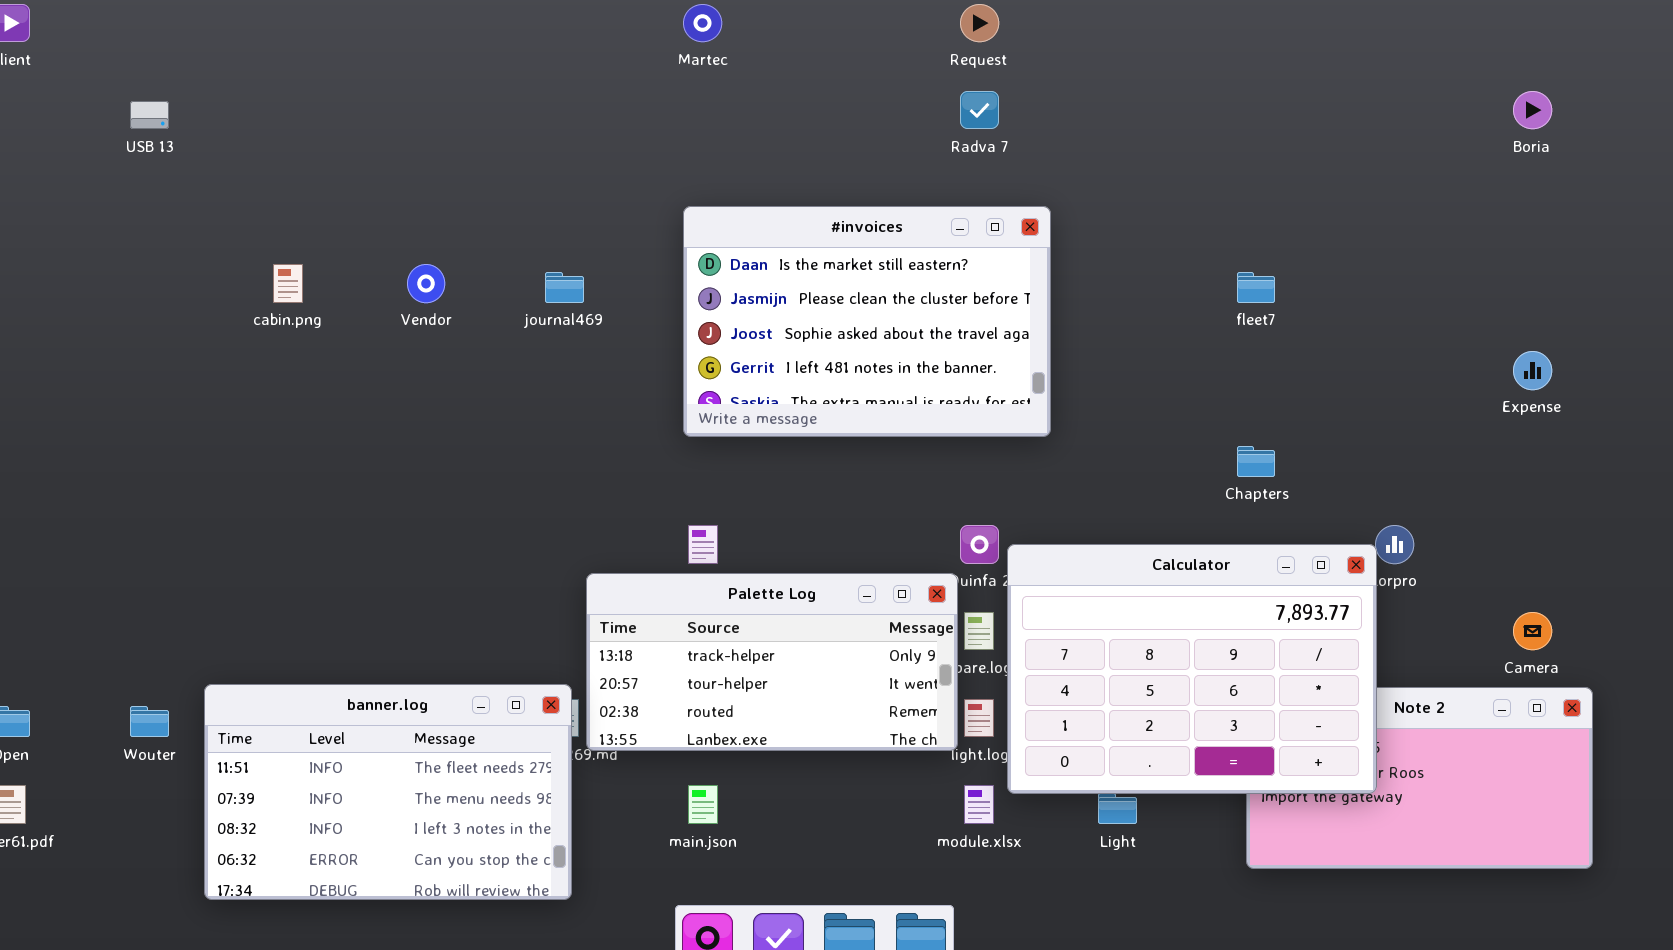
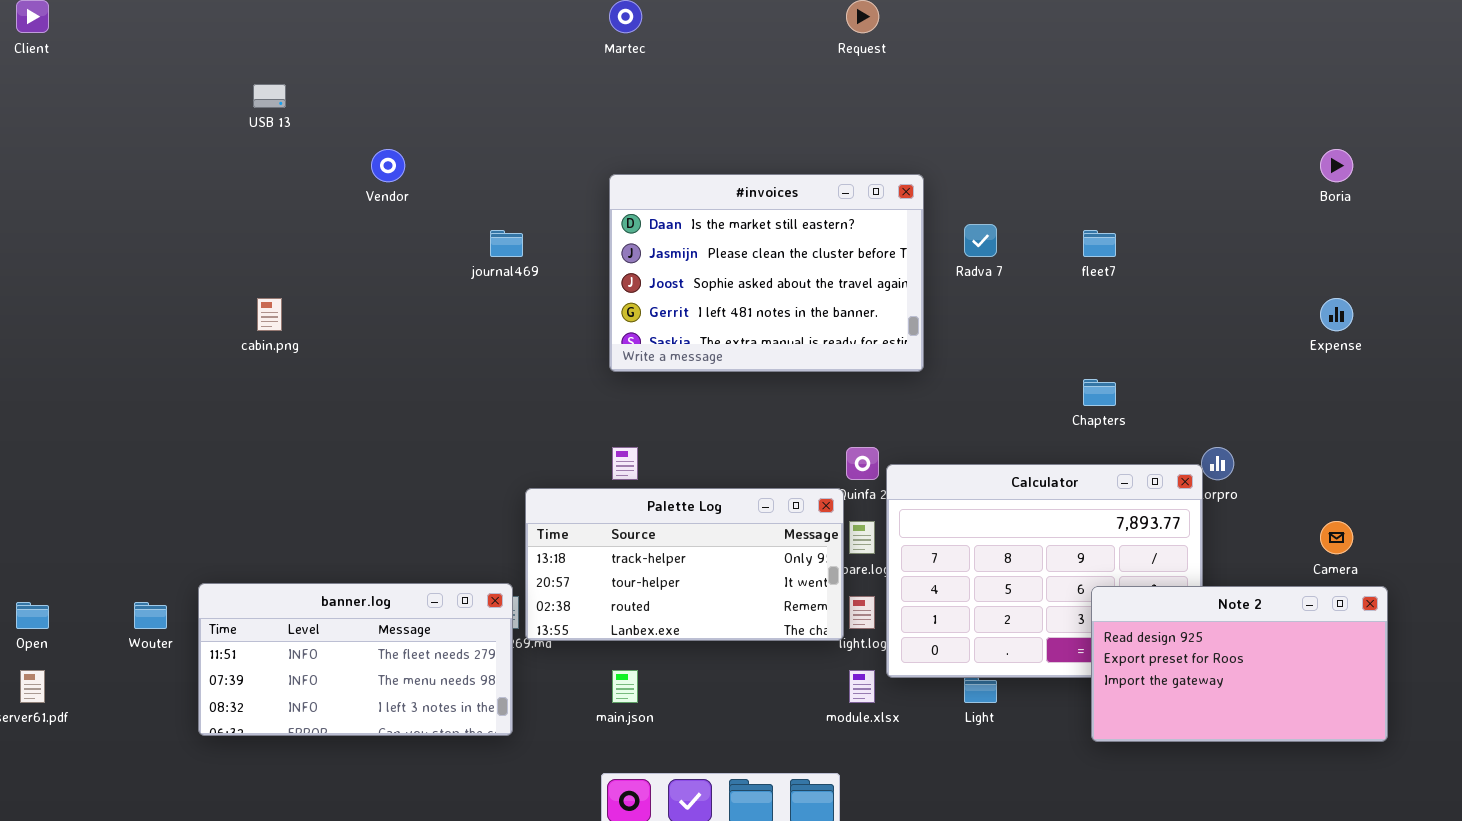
Radva 7: [960,91,999,129] -> [964,224,997,257], moved
Boria: [1513,91,1552,129] -> [1320,149,1353,182], moved
USB 13: [130,101,169,129] -> [253,84,286,108], moved
cabin.png: [273,264,303,303] -> [257,298,282,331], moved
Vendor: [407,264,445,303] -> [371,149,405,182], moved
banner.log: [204,684,572,900] -> [198,583,513,736], resized
Note 2: [1246,687,1593,869] -> [1091,586,1388,742], raised

